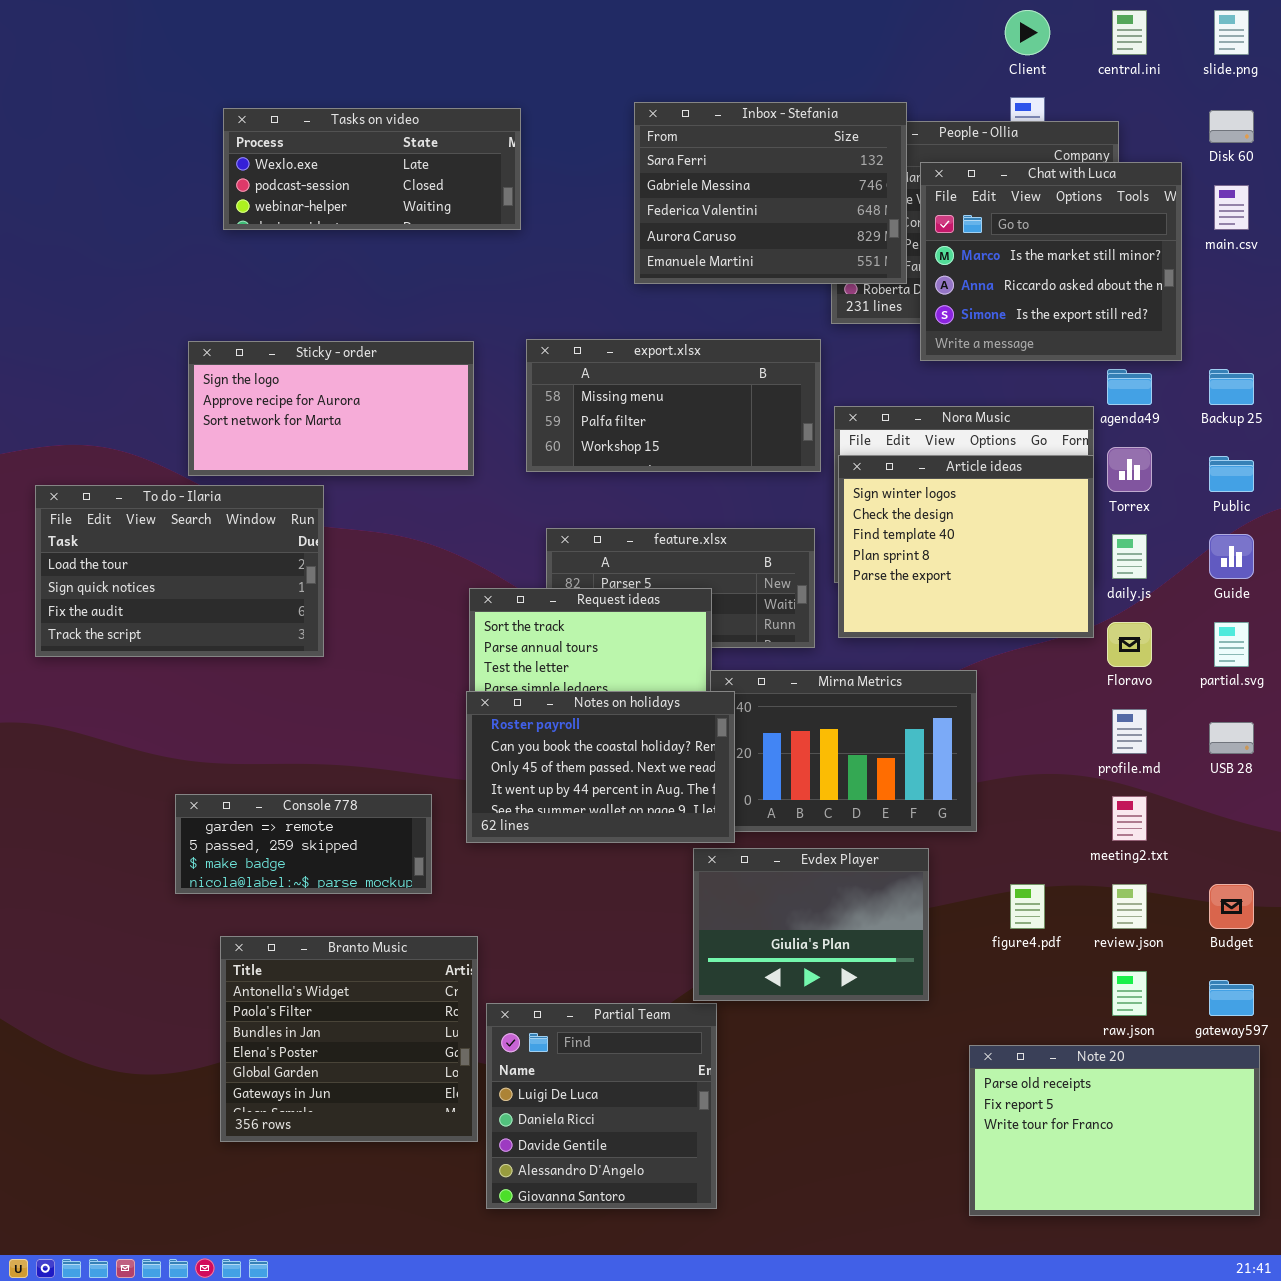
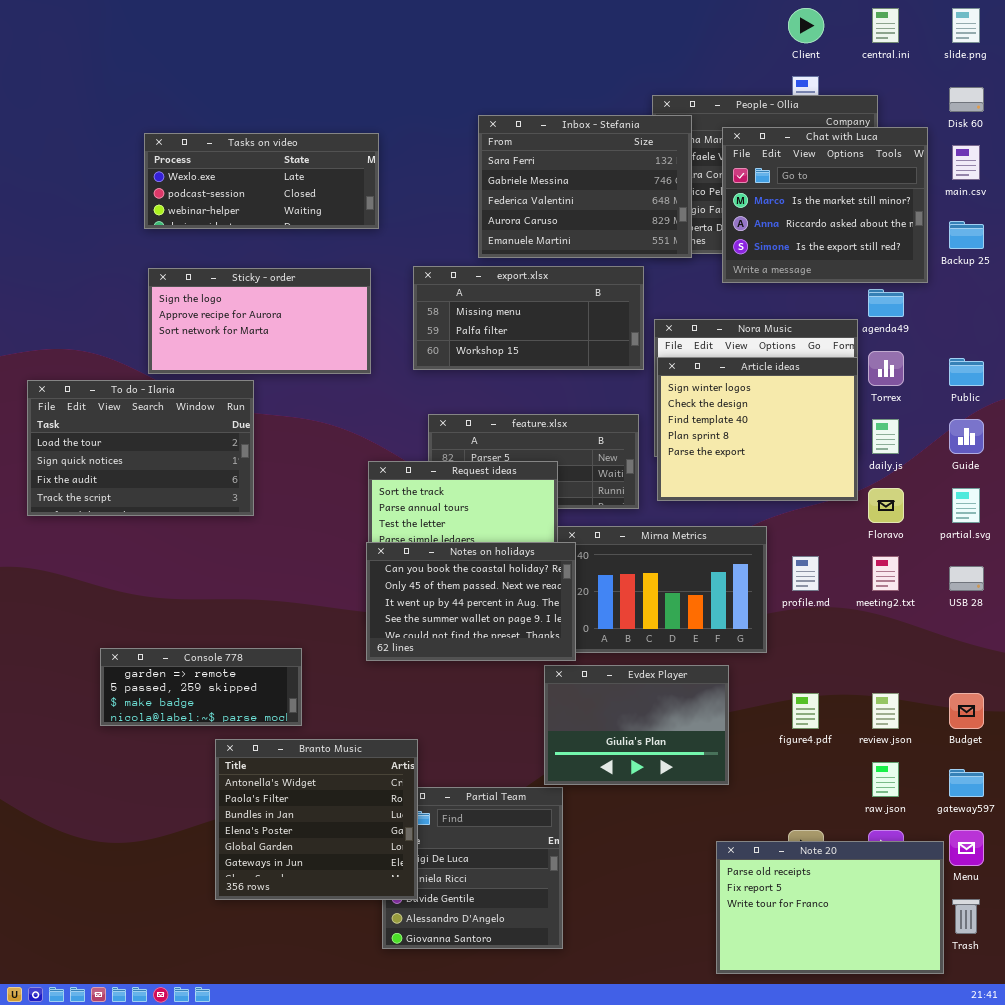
Inbox - Stefania: [634,102,907,284] -> [478,115,692,258], moved
Tasks on video: [223,108,521,230] -> [144,133,379,229], moved
Backup 25: [1209,369,1254,405] -> [949,221,984,249], moved
Notes on holidays: [466,691,735,843] -> [366,542,576,661], scrolled down 1 row
profile.md: [1112,709,1147,754] -> [792,556,819,591], moved
Console 778: [175,794,432,894] -> [100,648,302,726], moved
meeting2.txt: [1112,796,1147,841] -> [872,556,899,591], moved
Branto Music: [220,936,478,1142] -> [215,739,418,900], moved
Note 20: [969,1045,1260,1216] -> [716,841,944,974], moved

